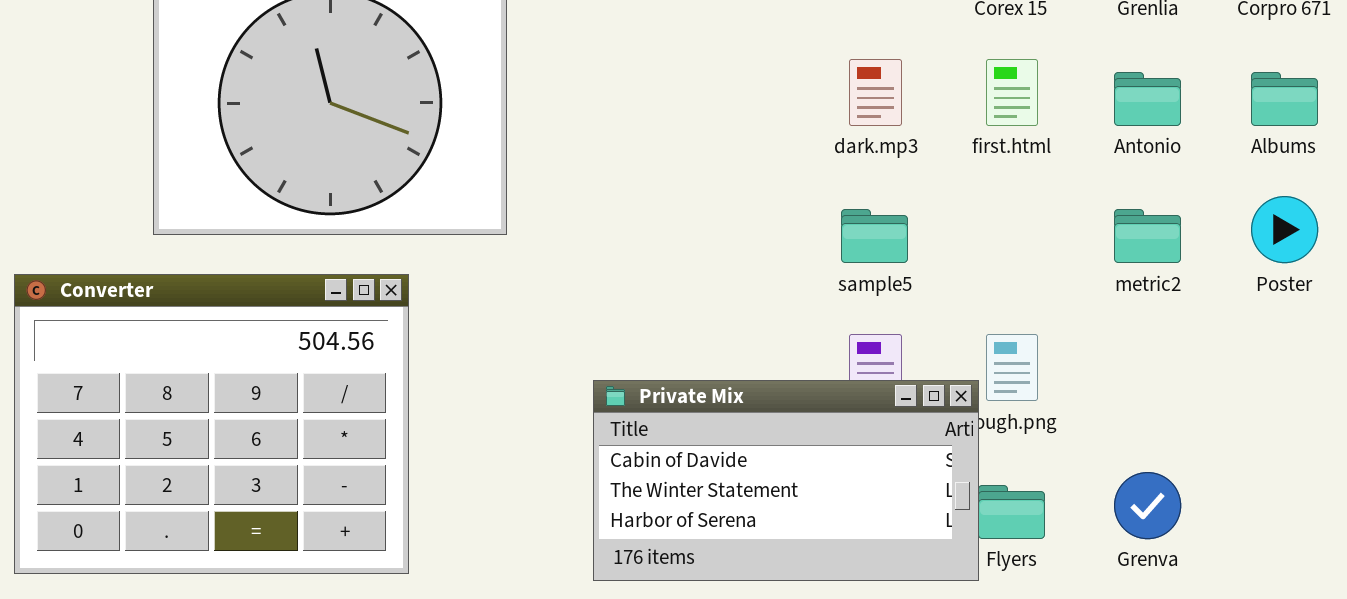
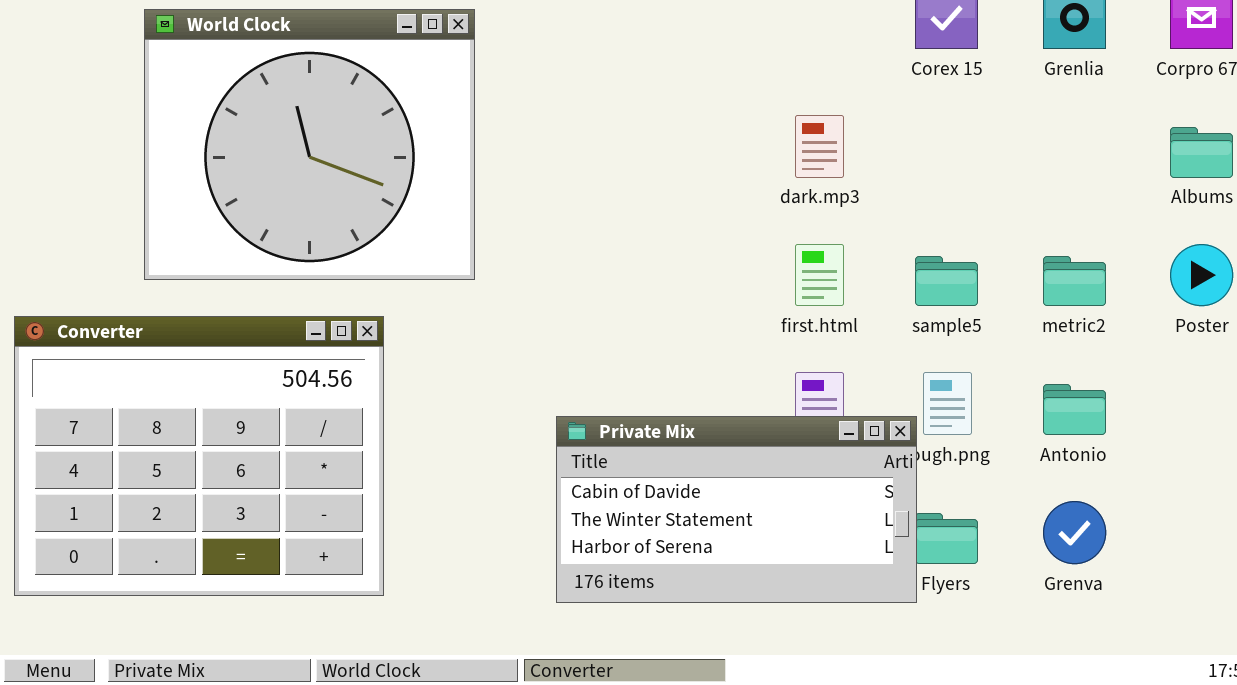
first.html: [986,59,1038,126] -> [795,244,844,306], moved
Antonio: [1114,72,1181,126] -> [1043,384,1106,435], moved
sample5: [841,209,908,263] -> [915,256,978,306], moved

